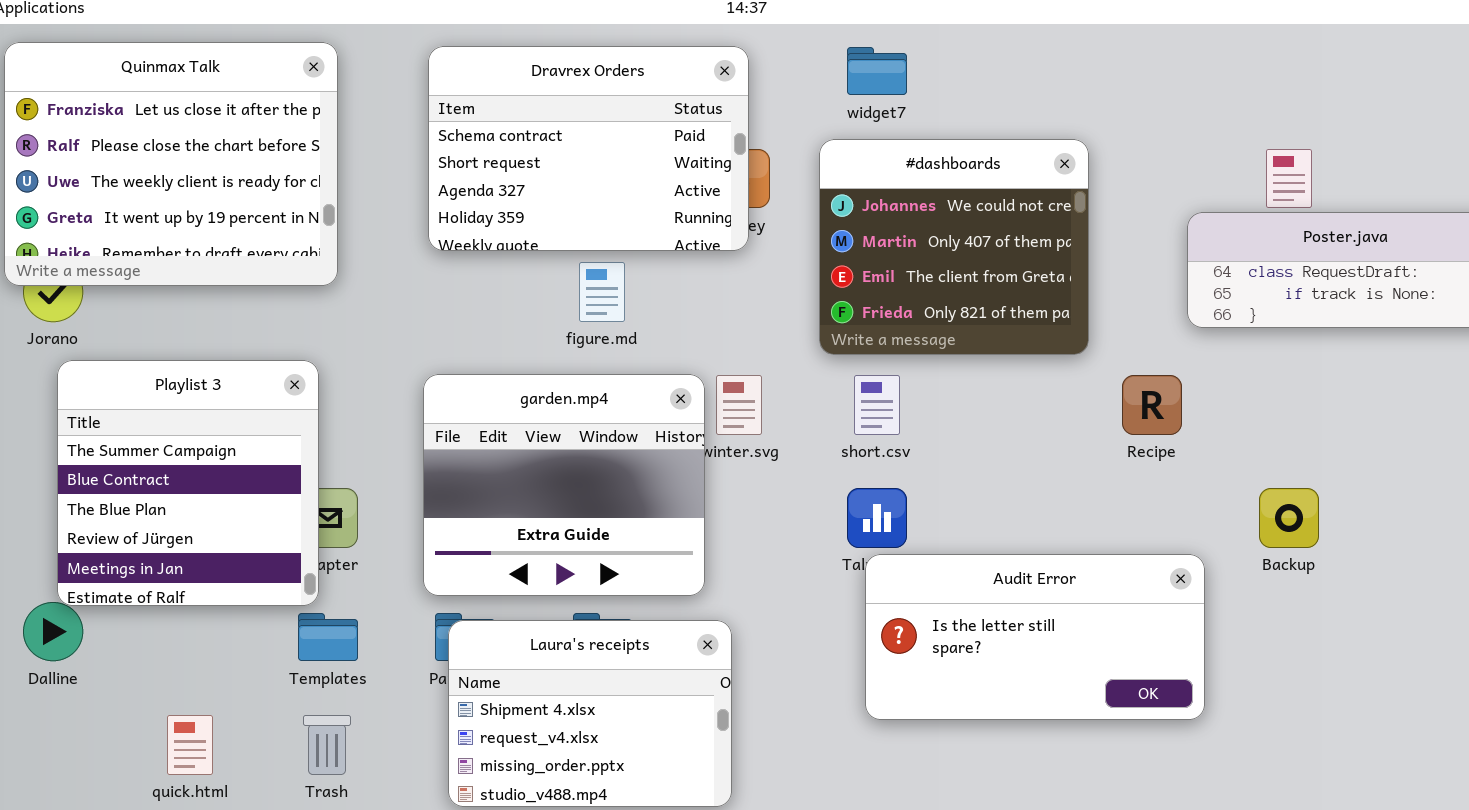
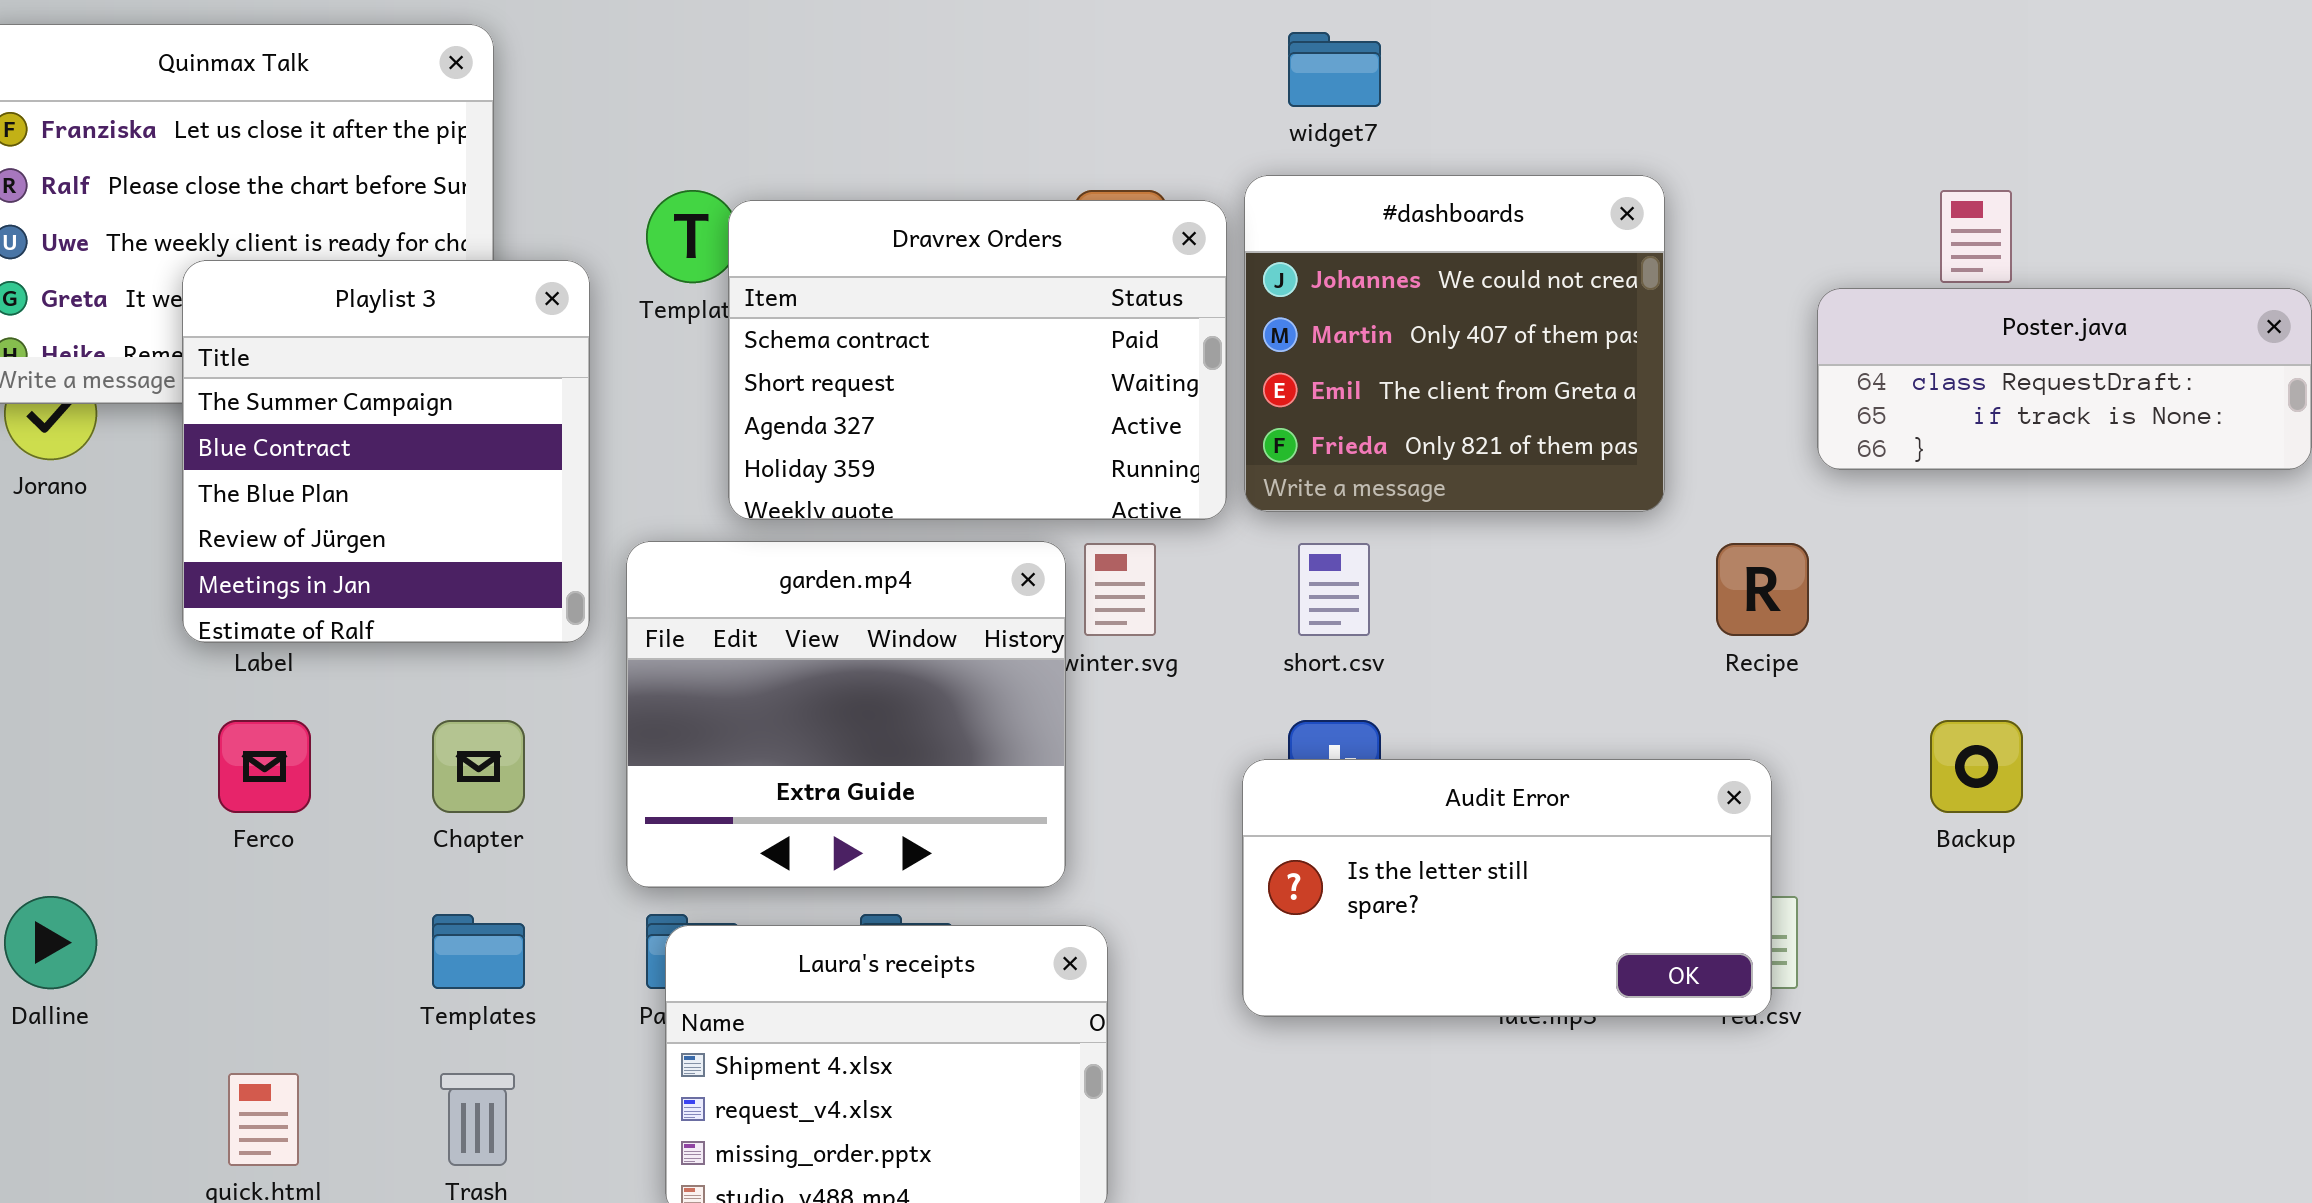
Dravrex Orders: [428,46,749,251] -> [728,200,1227,520], moved
Playlist 3: [57,360,319,606] -> [182,260,590,643], moved
Audit Error: [865,554,1205,720] -> [1242,759,1772,1017], moved

